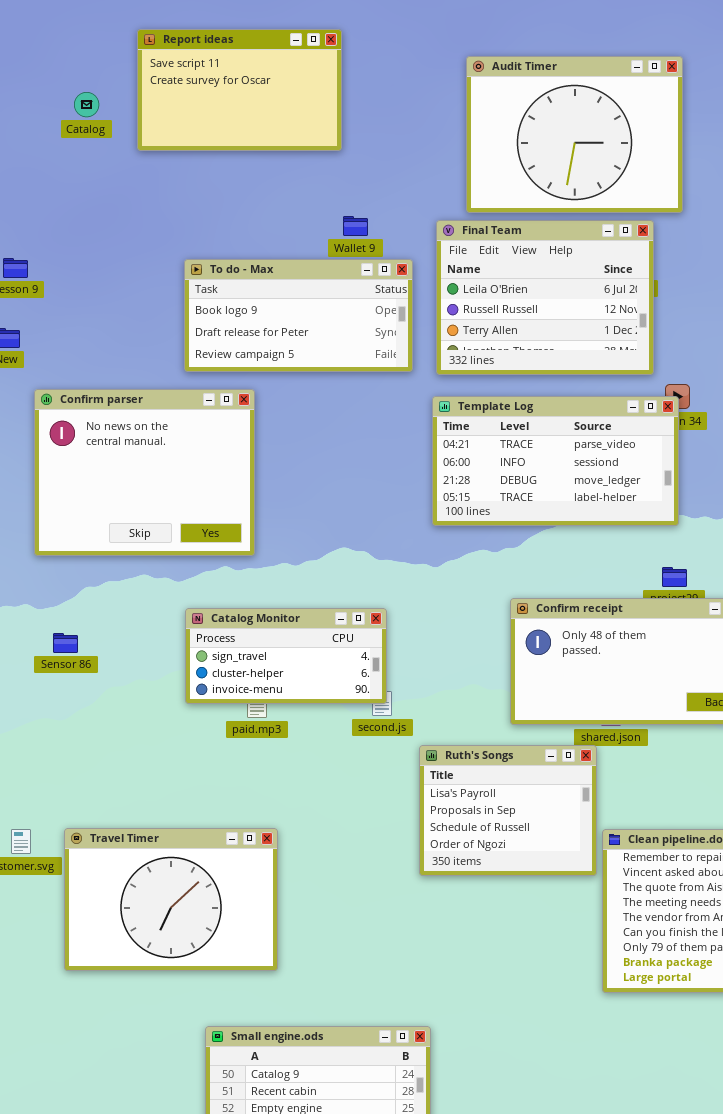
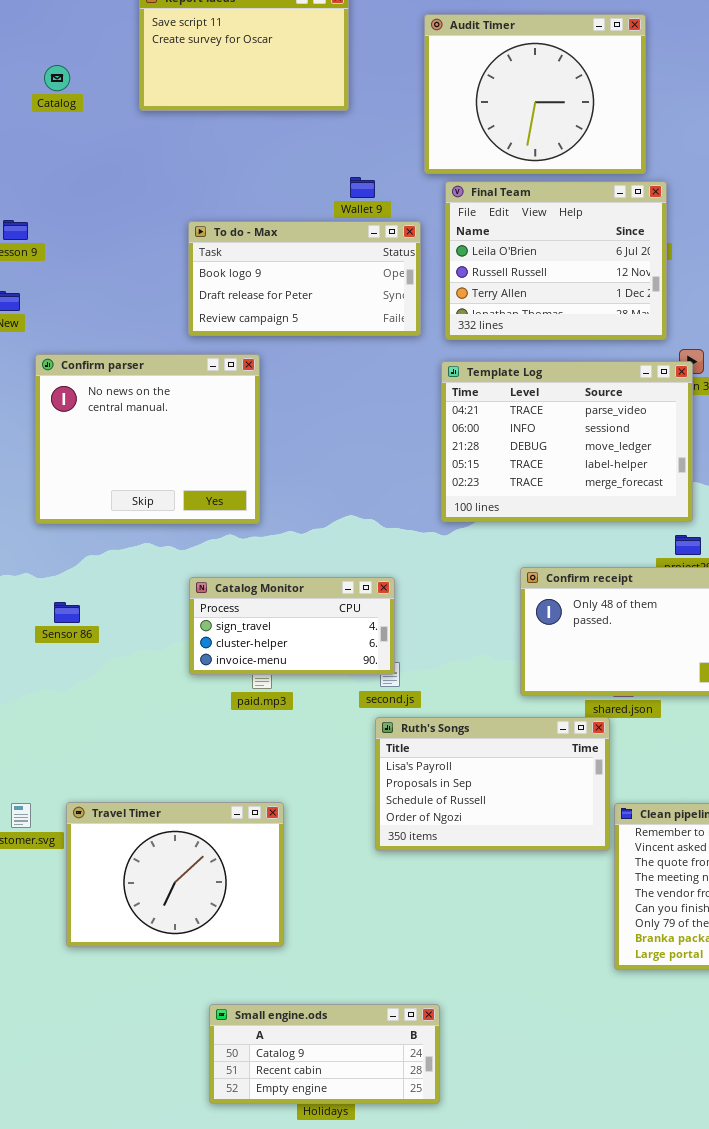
Audit Timer: [466,56,683,213] -> [424,14,646,174], moved
Catalog: [74,92,99,117] -> [44,65,70,91], moved
Template Log: [432,396,679,526] -> [441,361,693,522], resized
Ruth's Songs: [419,745,597,876] -> [375,717,610,851], resized

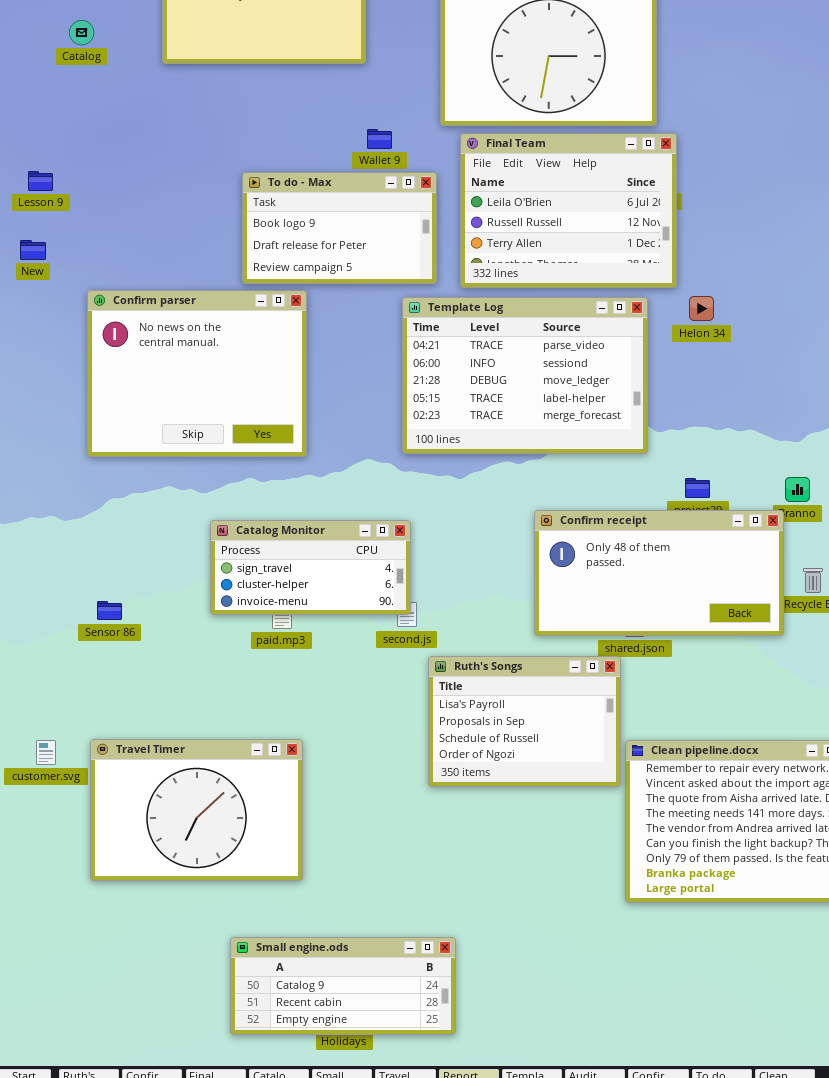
To do - Max: [188,221,421,336] -> [242,172,437,284], resized
Confirm parser: [35,354,260,524] -> [87,290,307,457], moved
Template Log: [441,361,693,522] -> [402,297,648,454], moved
Sensor 86: [54,602,80,623] -> [97,601,122,620], moved
Ruth's Songs: [375,717,610,851] -> [428,656,621,787], resized

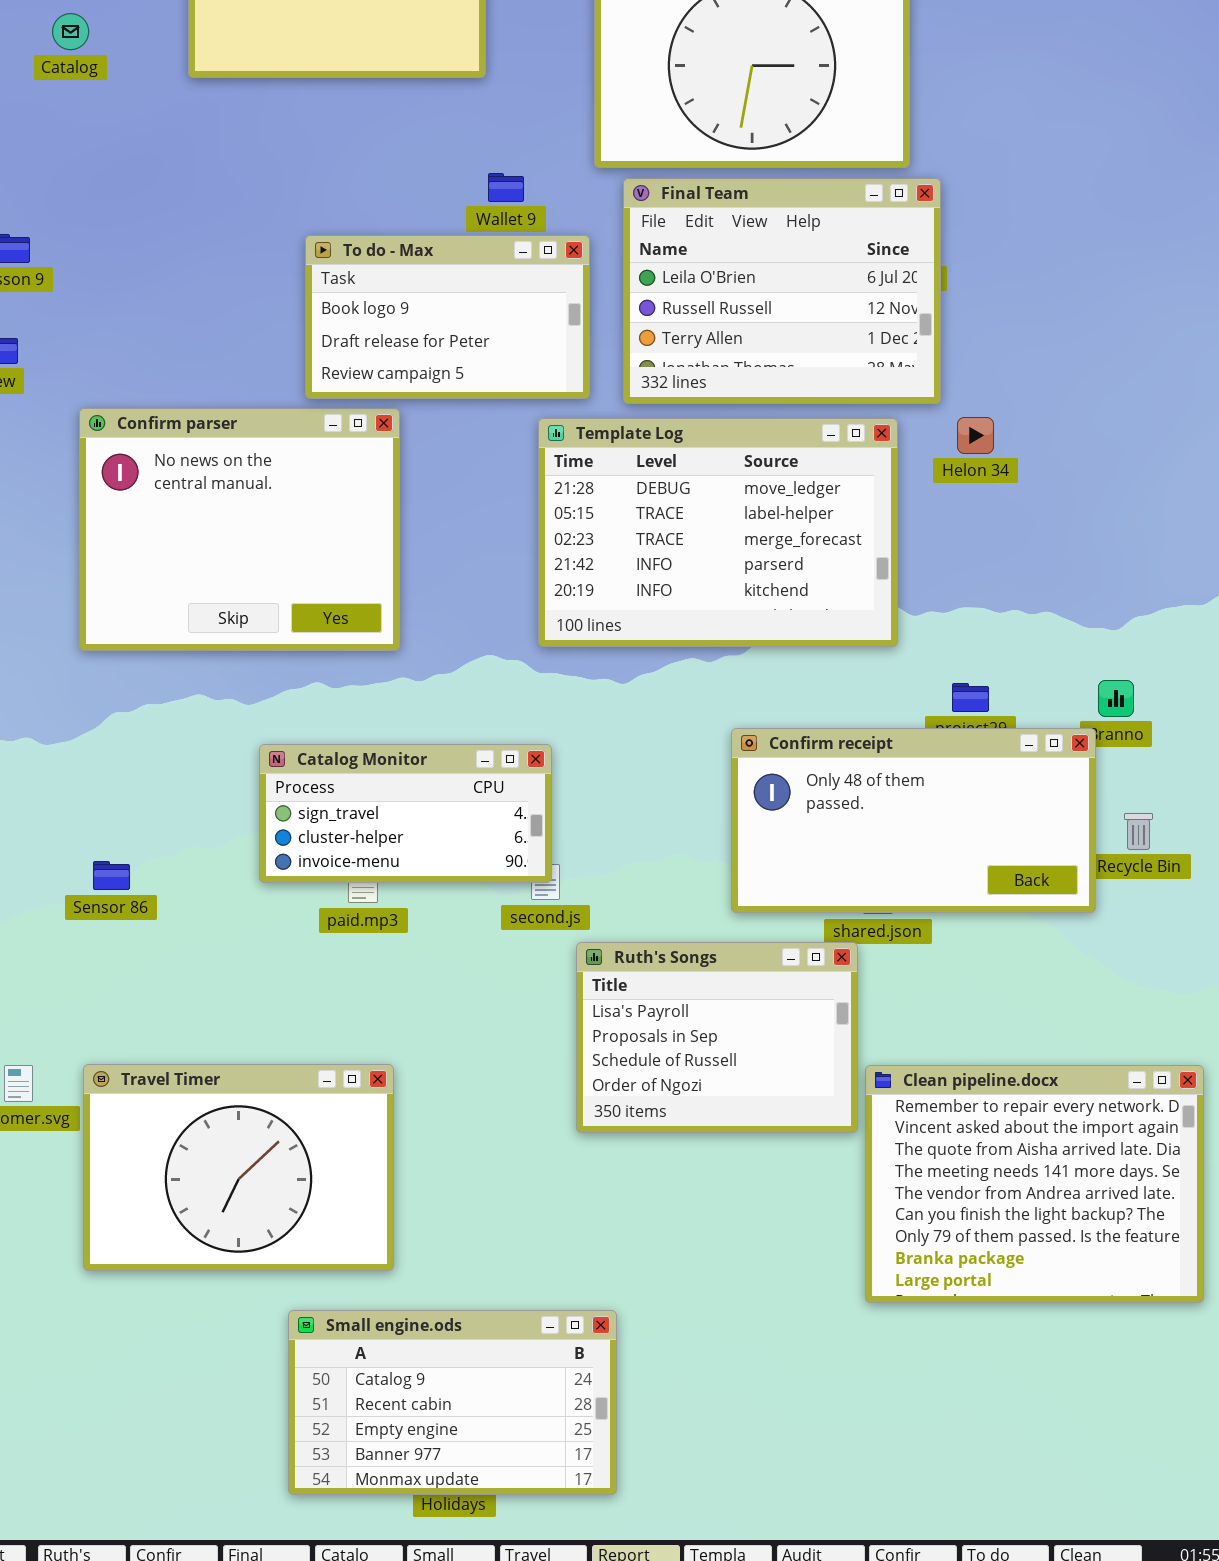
Template Log: [402,297,648,454] -> [538,418,898,647], scrolled down 2 rows
Small engine.ods: [230,937,456,1035] -> [288,1310,617,1495], resized

